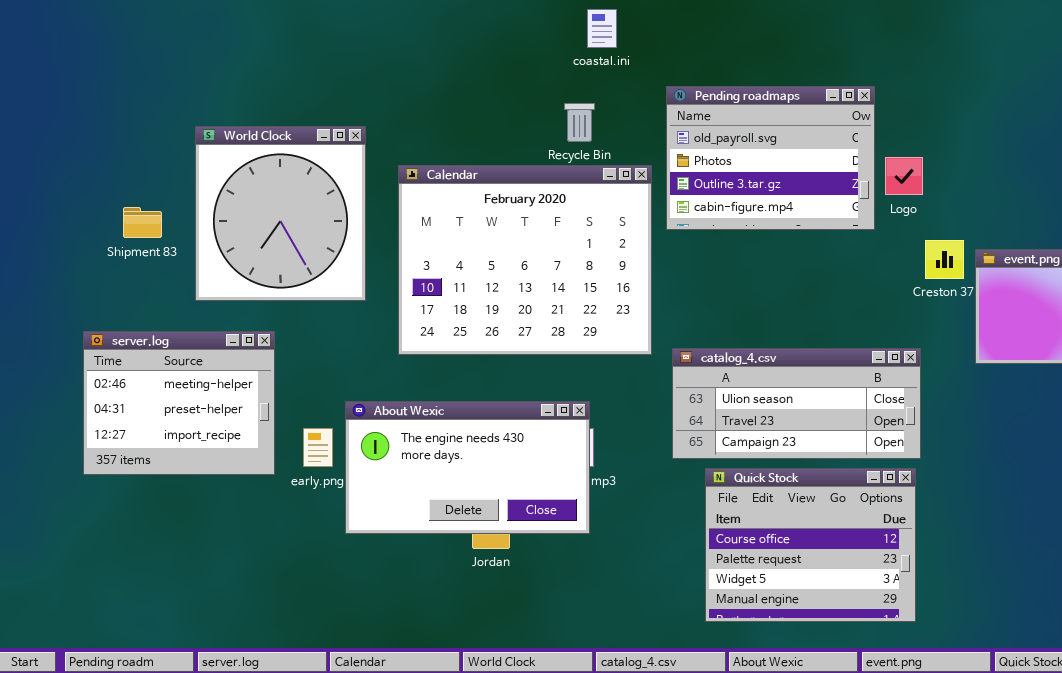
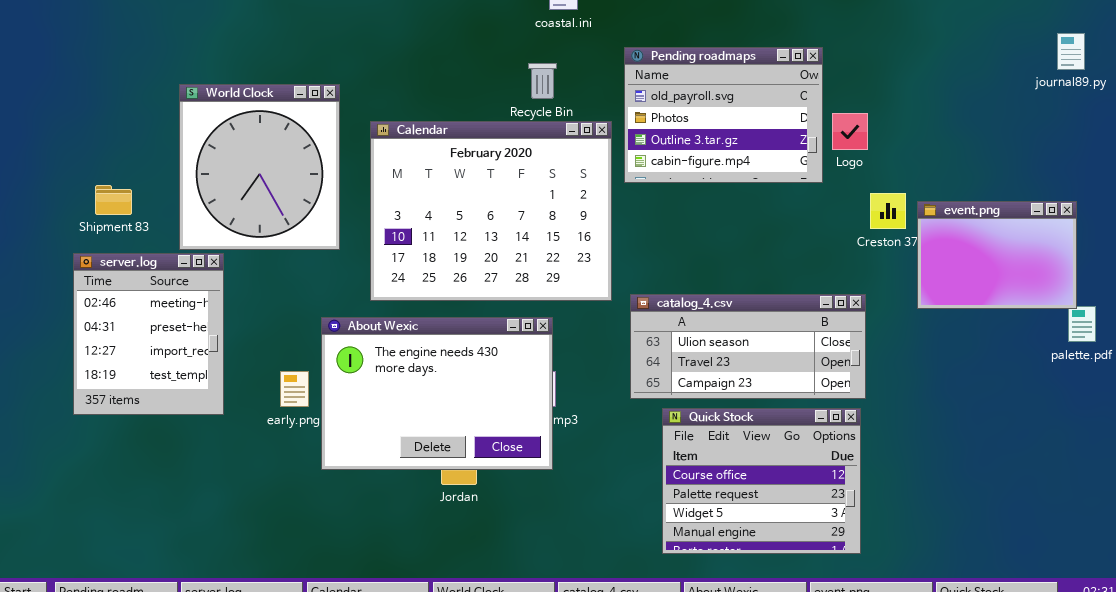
Shipment 83: [123,207,162,238] -> [95,185,132,215], moved
server.log: [83,331,275,475] -> [73,253,224,415], resized
About Wexic: [345,401,590,534] -> [321,317,553,470], resized

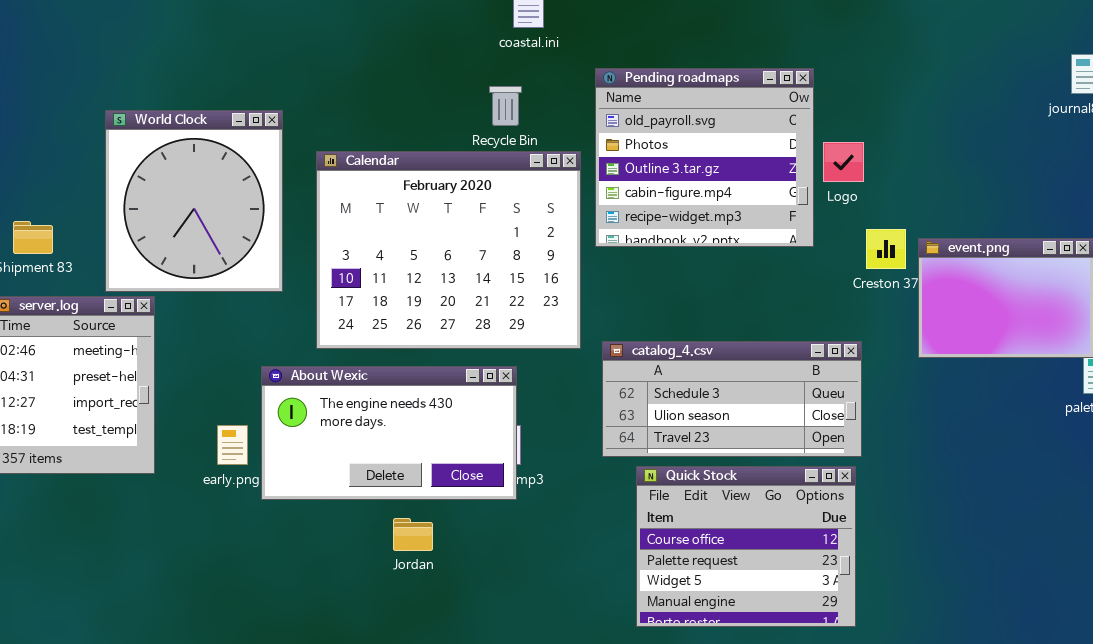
Pending roadmaps: [624,47,823,183] -> [595,68,814,247], resized
catalog_4.csv: [630,294,866,399] -> [602,341,862,457], scrolled up 1 row
About Wexic: [321,317,553,470] -> [261,366,517,500], resized

